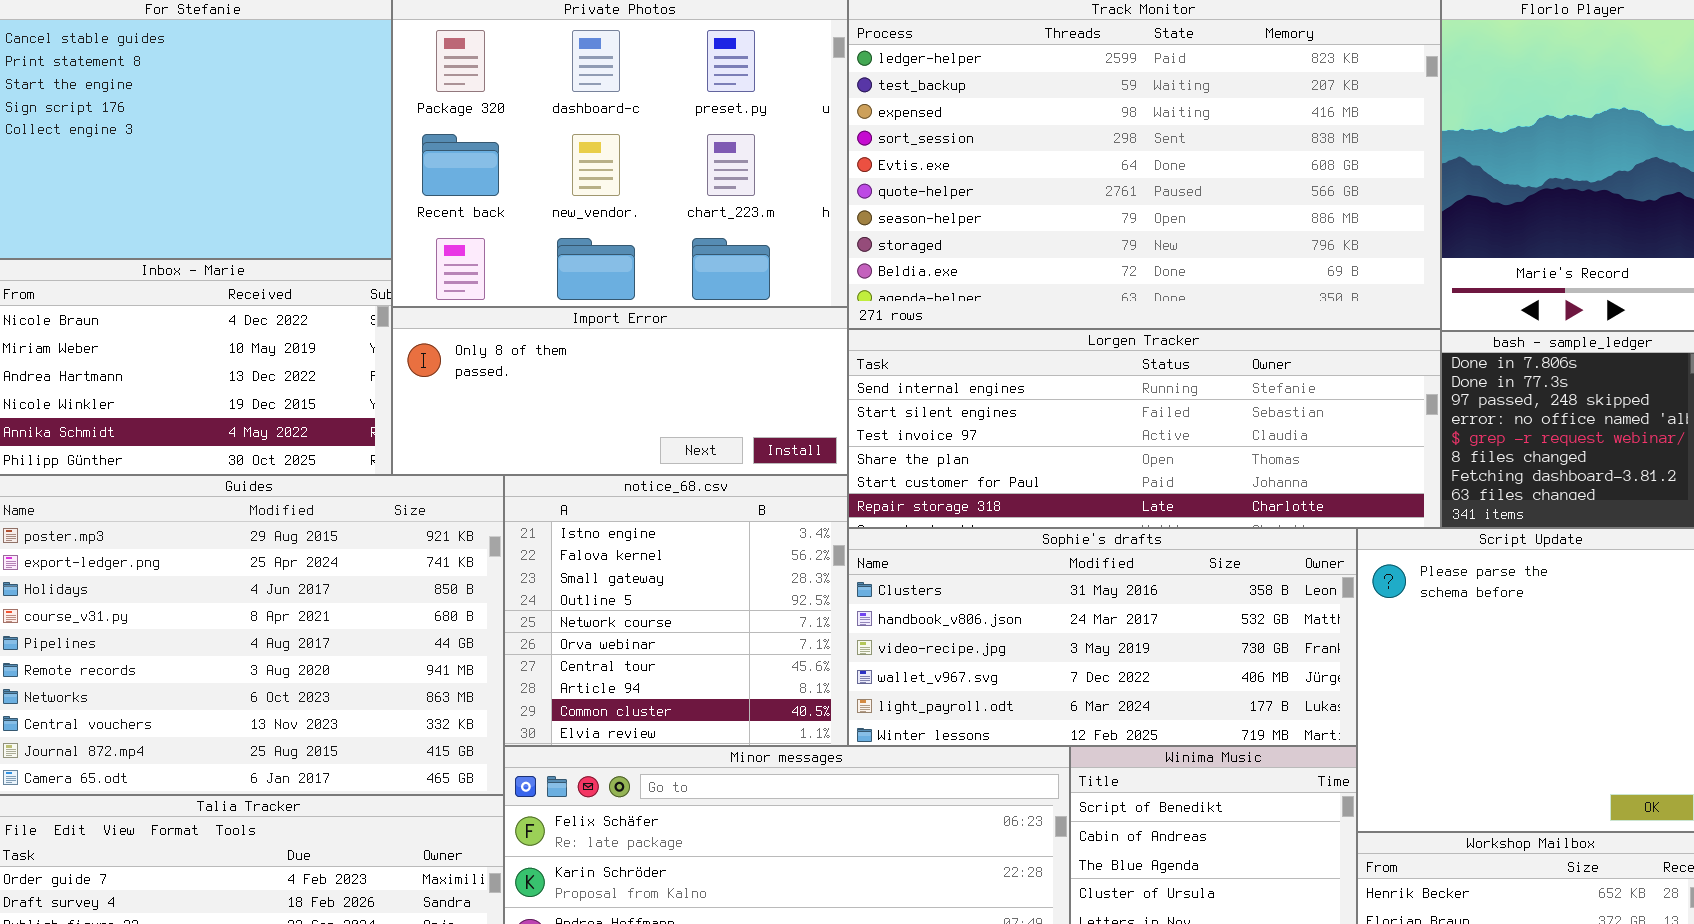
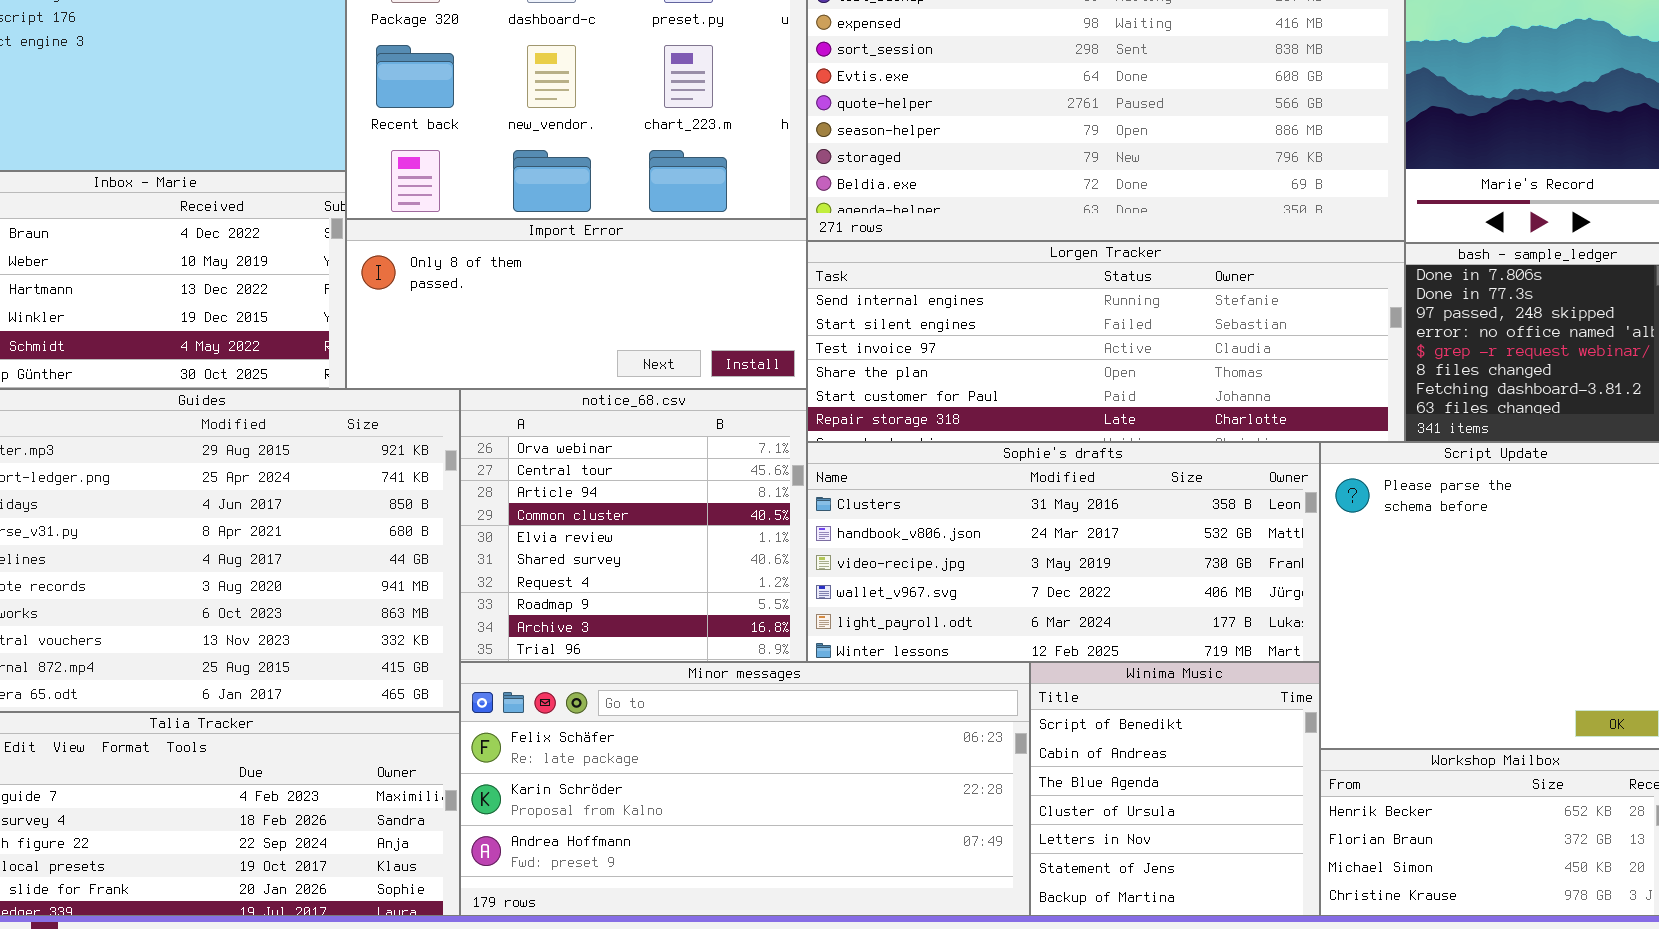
notice_68.csv: [504,475,848,746] -> [460,389,807,662], scrolled down 5 rows

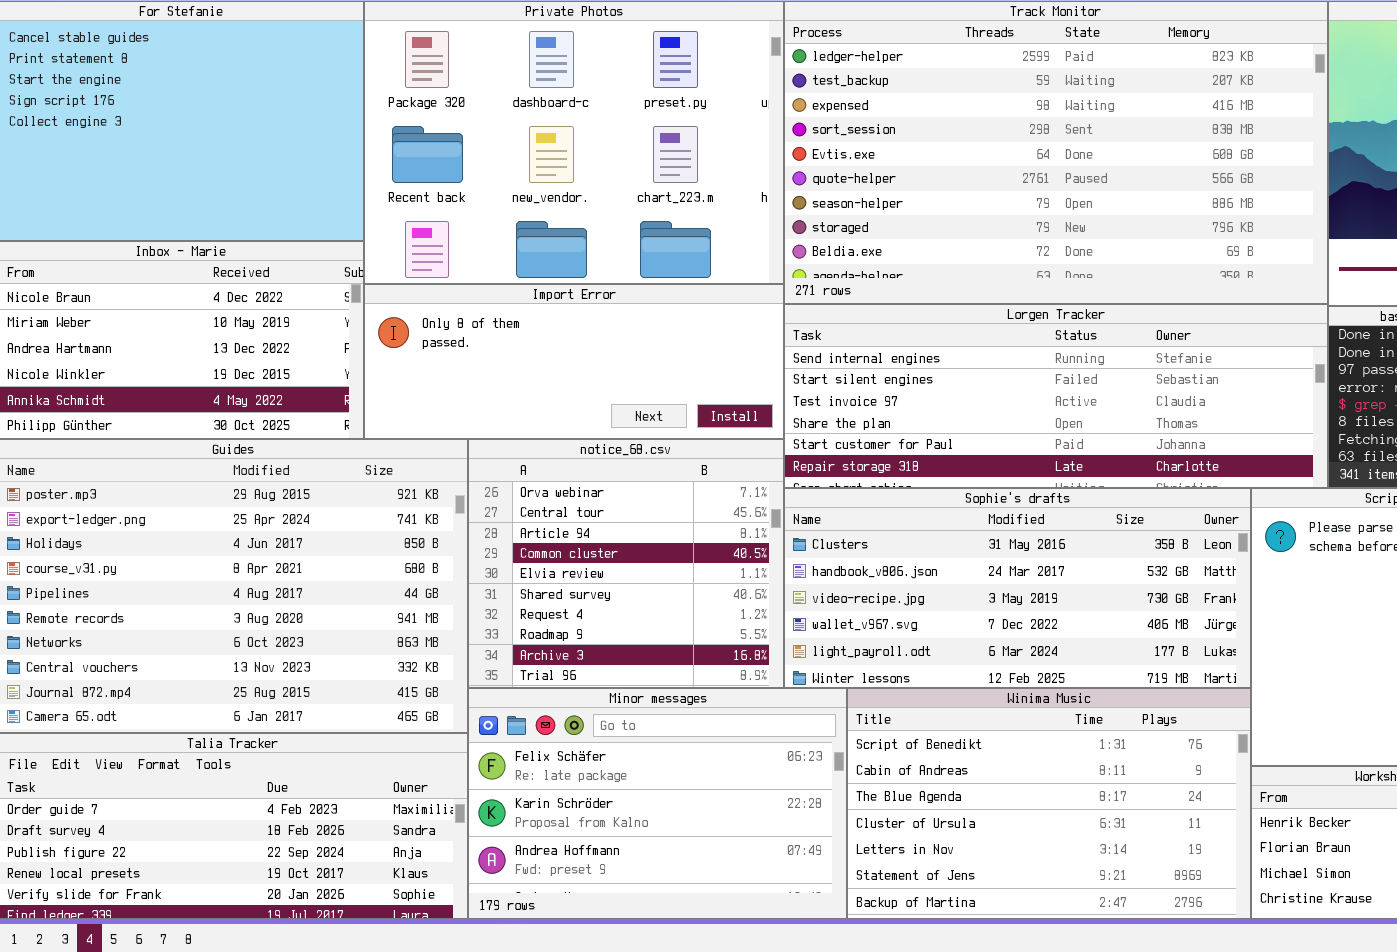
Minor messages: [460,662,1030,916] -> [468,688,847,919], resized
Winima Music: [1030,662,1320,916] -> [847,688,1251,919], resized

